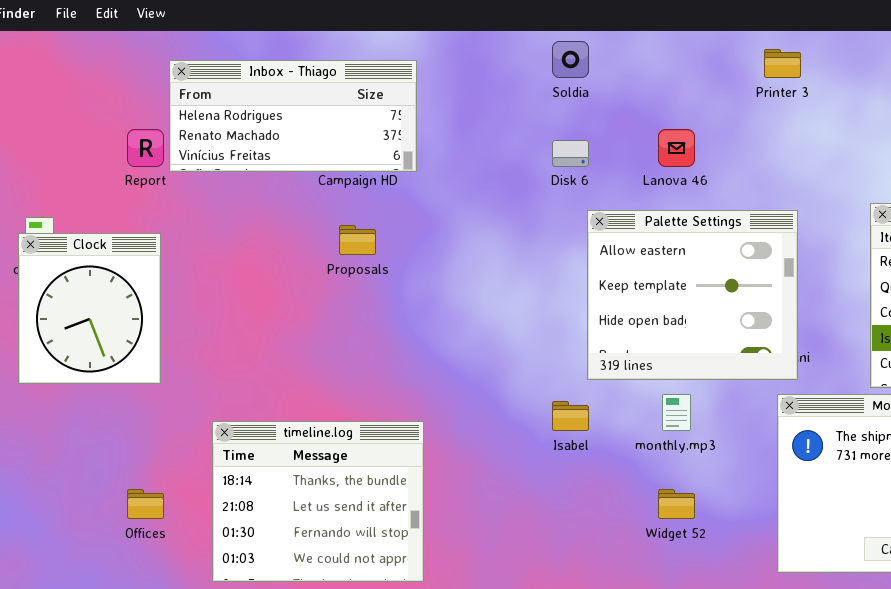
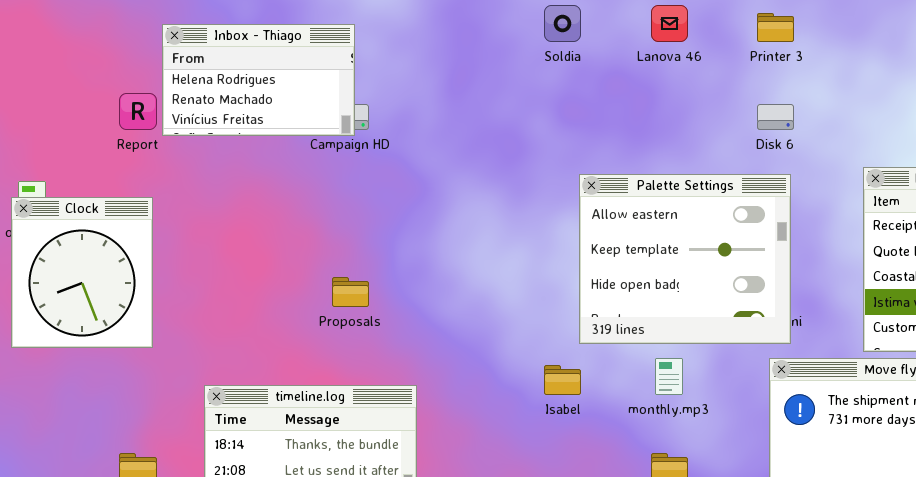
Inbox - Thiago: [169,60,417,172] -> [162,24,355,136], resized
Lanova 46: [658,129,695,167] -> [651,5,688,42], moved
Disk 6: [552,140,589,167] -> [757,104,794,130], moved
Proposals: [339,225,376,255] -> [332,277,369,307], moved

